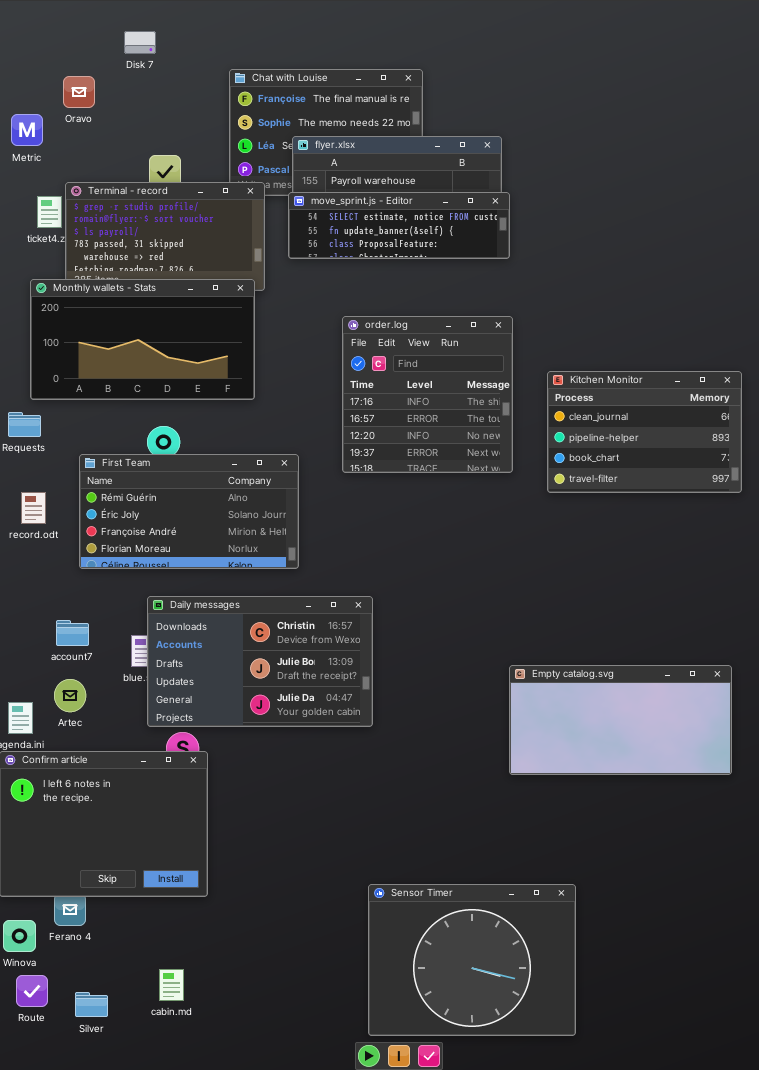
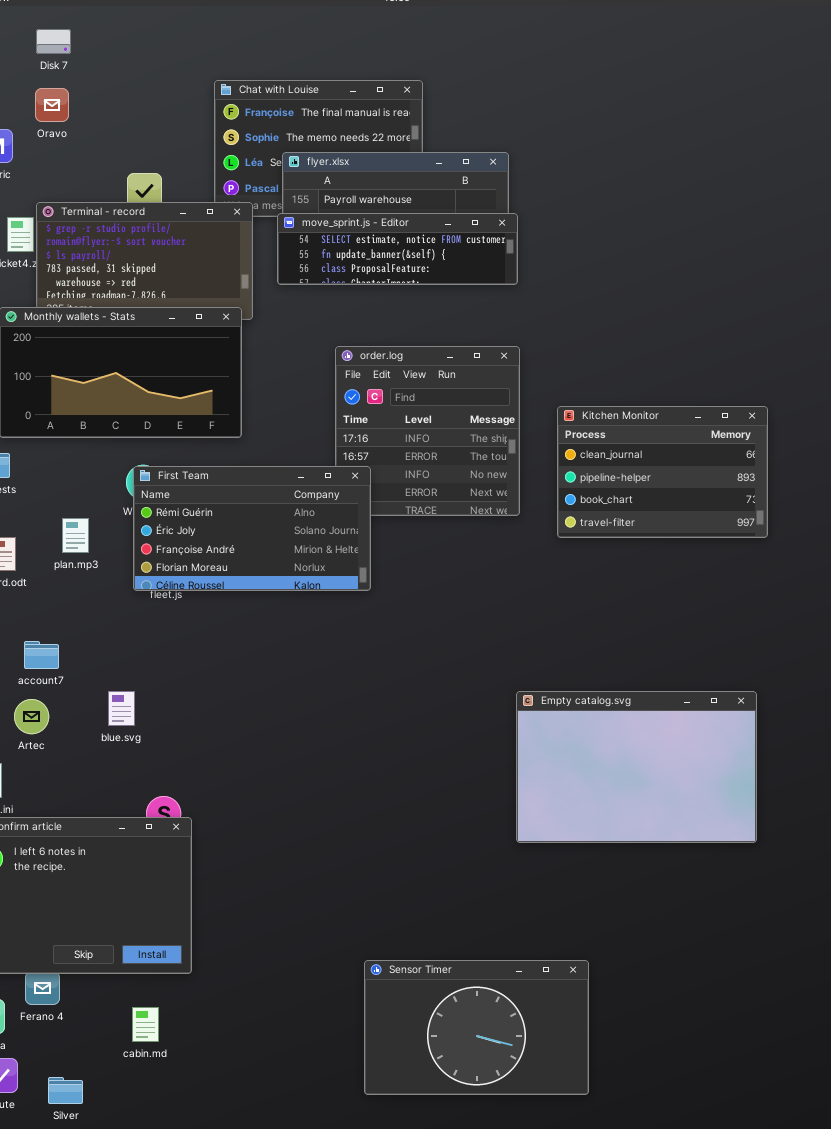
Disk 7: [124,31,156,54] -> [36,29,71,54], moved
First Team: [79,454,299,569] -> [133,466,371,591], moved
Daily messages: [147,596,373,727] -> none, closed
account7: [56,620,89,646] -> [24,641,59,669], moved
Empty catalog.svg: [509,665,732,775] -> [516,691,757,843], resized
Artec: [54,679,86,712] -> [14,699,49,734], moved
Sensor Timer: [368,884,576,1036] -> [364,960,589,1095], resized
cabin.md: [159,969,184,1001] -> [132,1007,159,1042], moved

